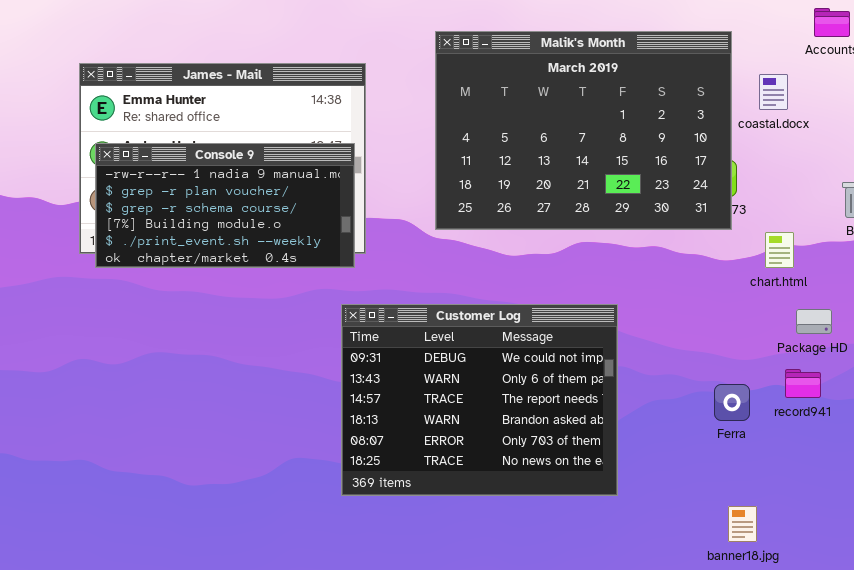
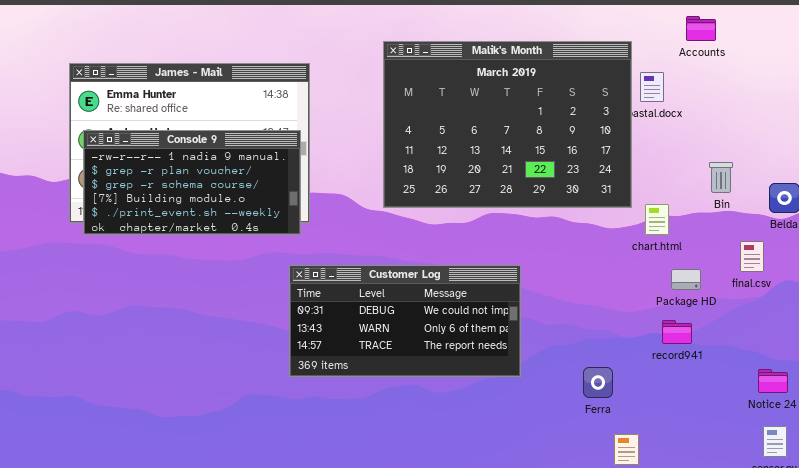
Malik's Month: [435,31,732,230] -> [383,41,632,208], moved
Customer Log: [341,304,618,496] -> [289,265,521,377], resized
Ferra: [714,384,750,421] -> [583,367,613,398], moved

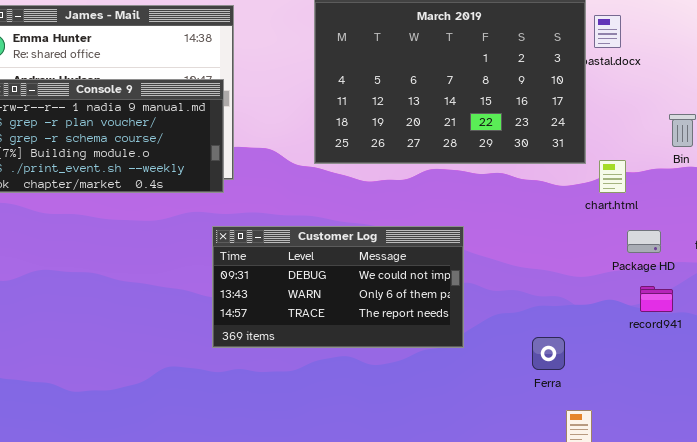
record941: [662,320,692,344] -> [640,286,673,312], moved

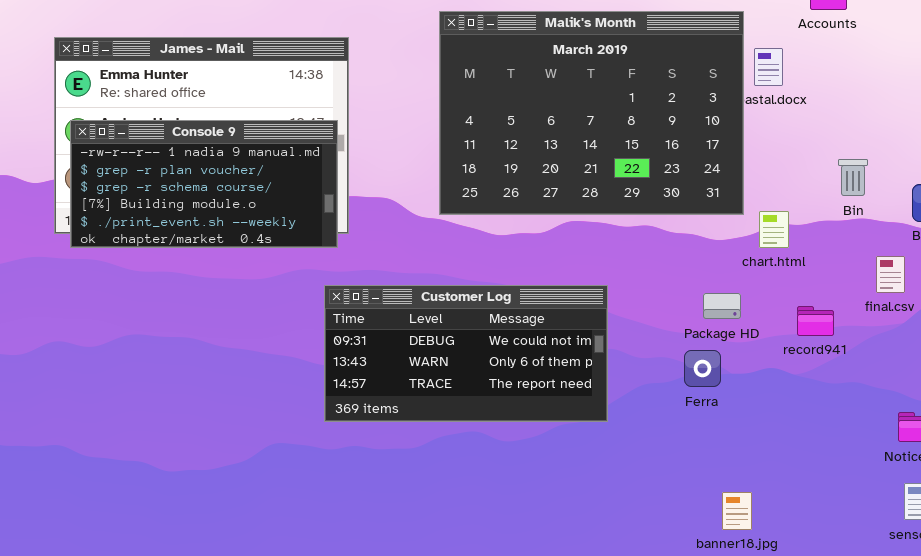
Package HD: [627,230,661,253] -> [703,293,741,319], moved
record941: [640,286,673,312] -> [797,306,834,336], moved
Ferra: [532,337,565,370] -> [684,350,721,387], moved

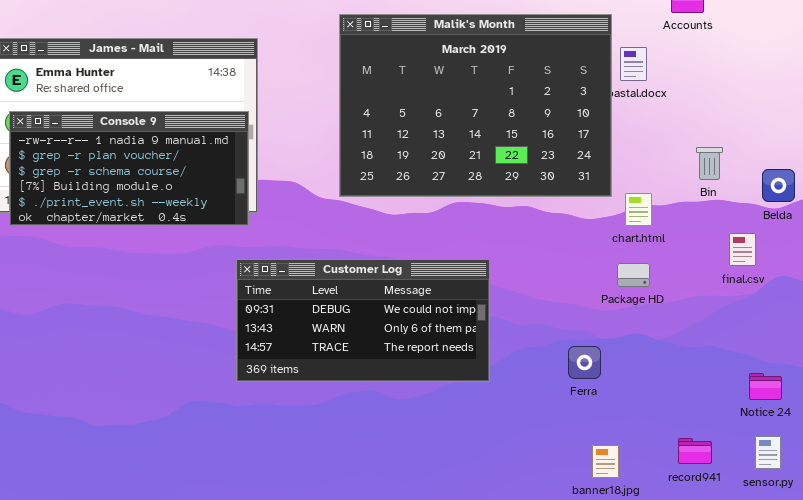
Package HD: [703,293,741,319] -> [617,263,650,287], moved
record941: [797,306,834,336] -> [678,438,712,464], moved
Ferra: [684,350,721,387] -> [568,346,601,379], moved

